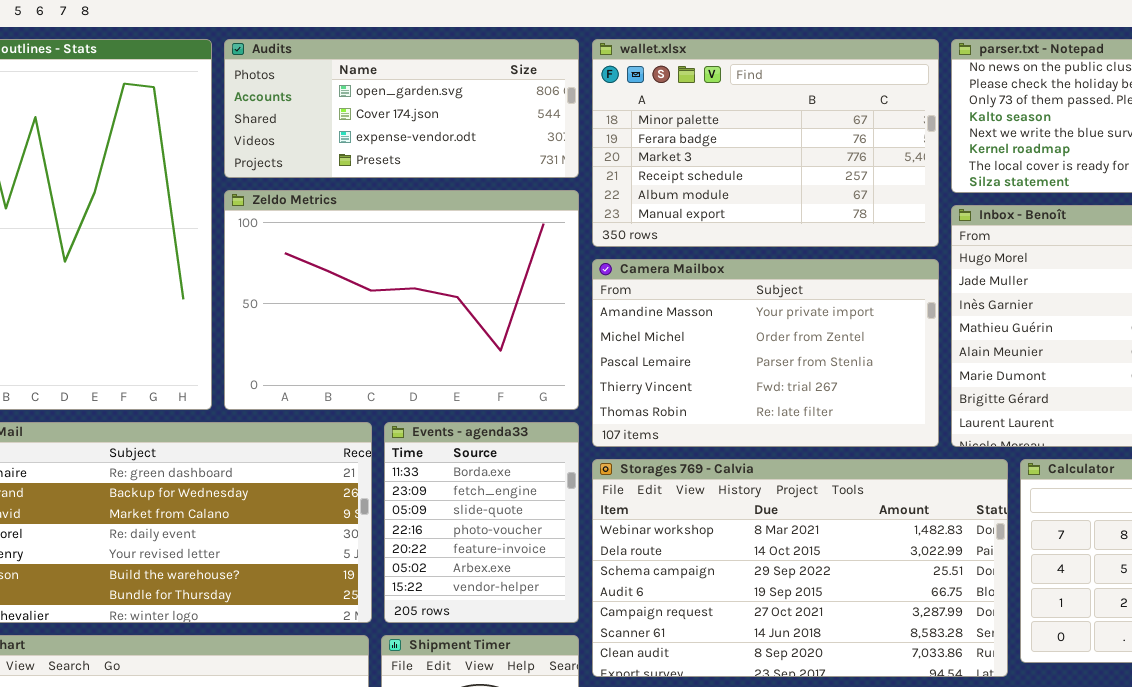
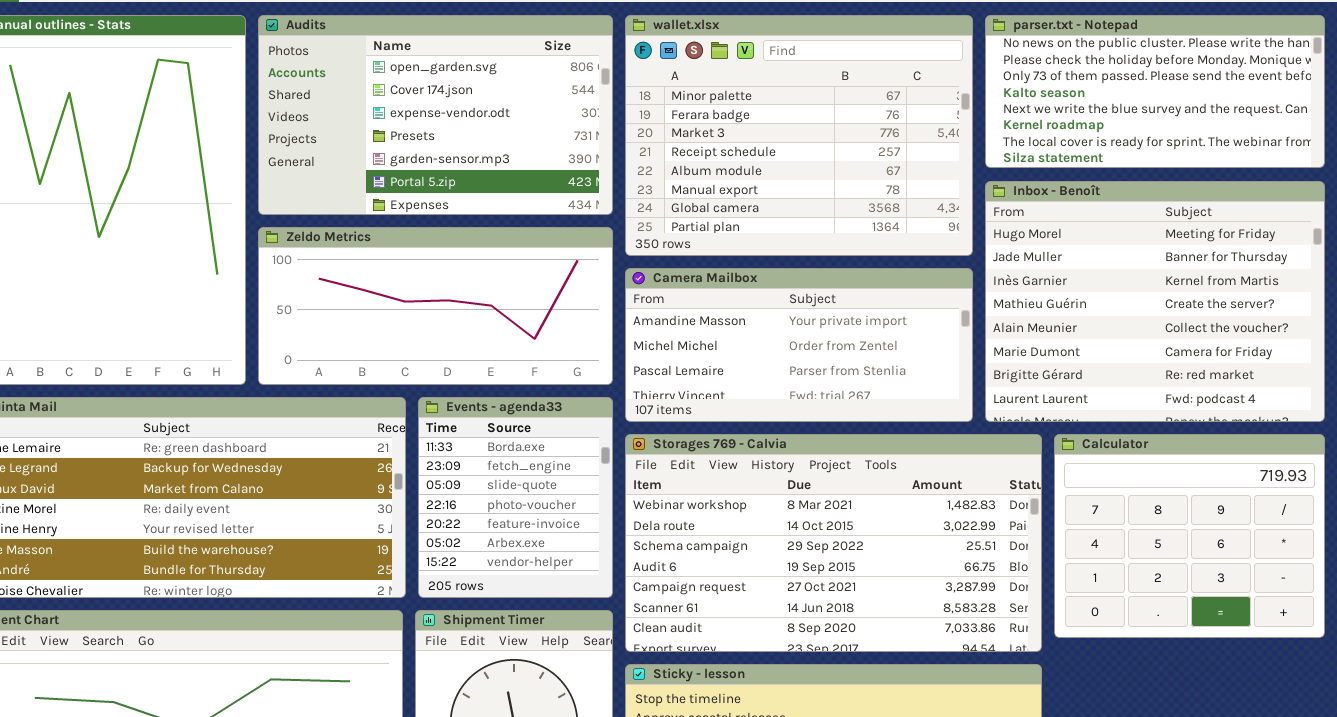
Audits: [224,39,579,178] -> [258,15,613,215], resized
wallet.xlsx: [592,39,939,247] -> [625,15,973,256], resized
Zeldo Metrics: [224,190,579,410] -> [258,227,613,385], resized
Camera Mailbox: [592,259,939,447] -> [625,268,973,422], resized

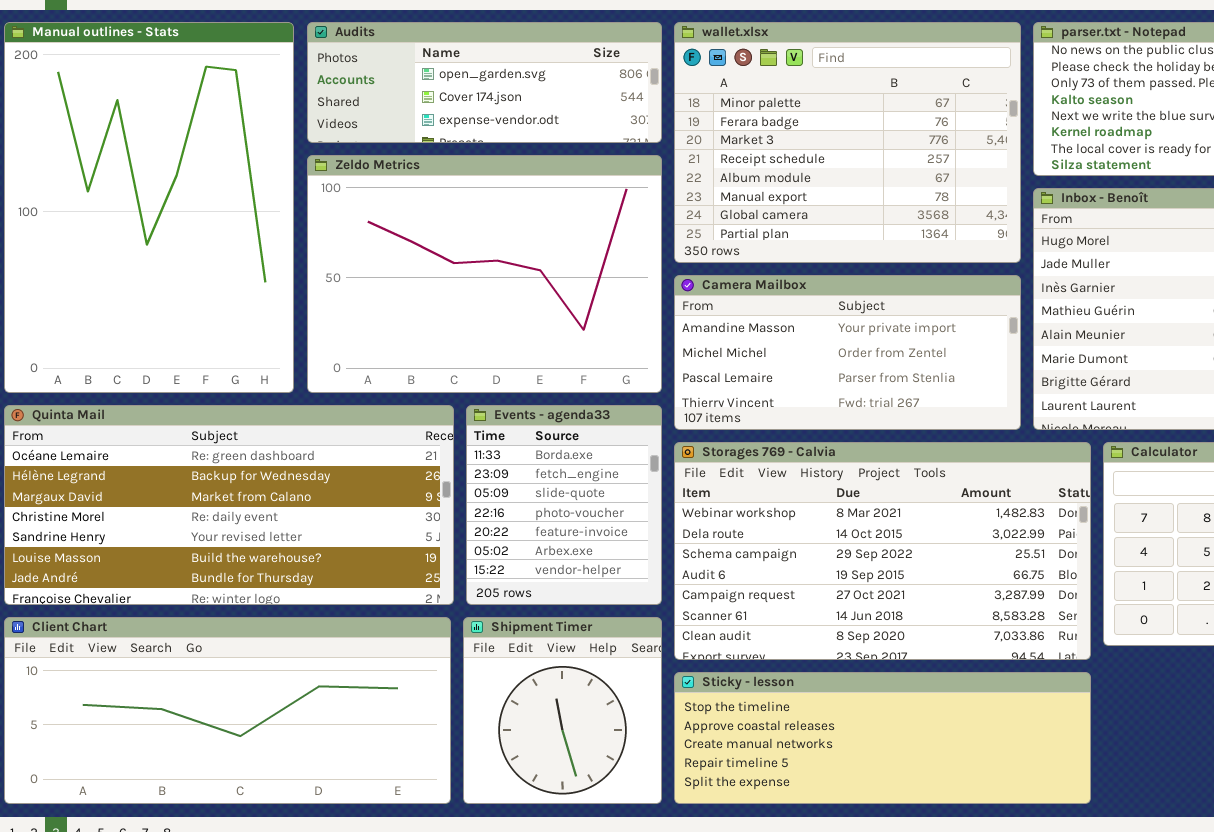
Audits: [258,15,613,215] -> [307,22,662,143], resized
Zeldo Metrics: [258,227,613,385] -> [307,155,662,393], resized

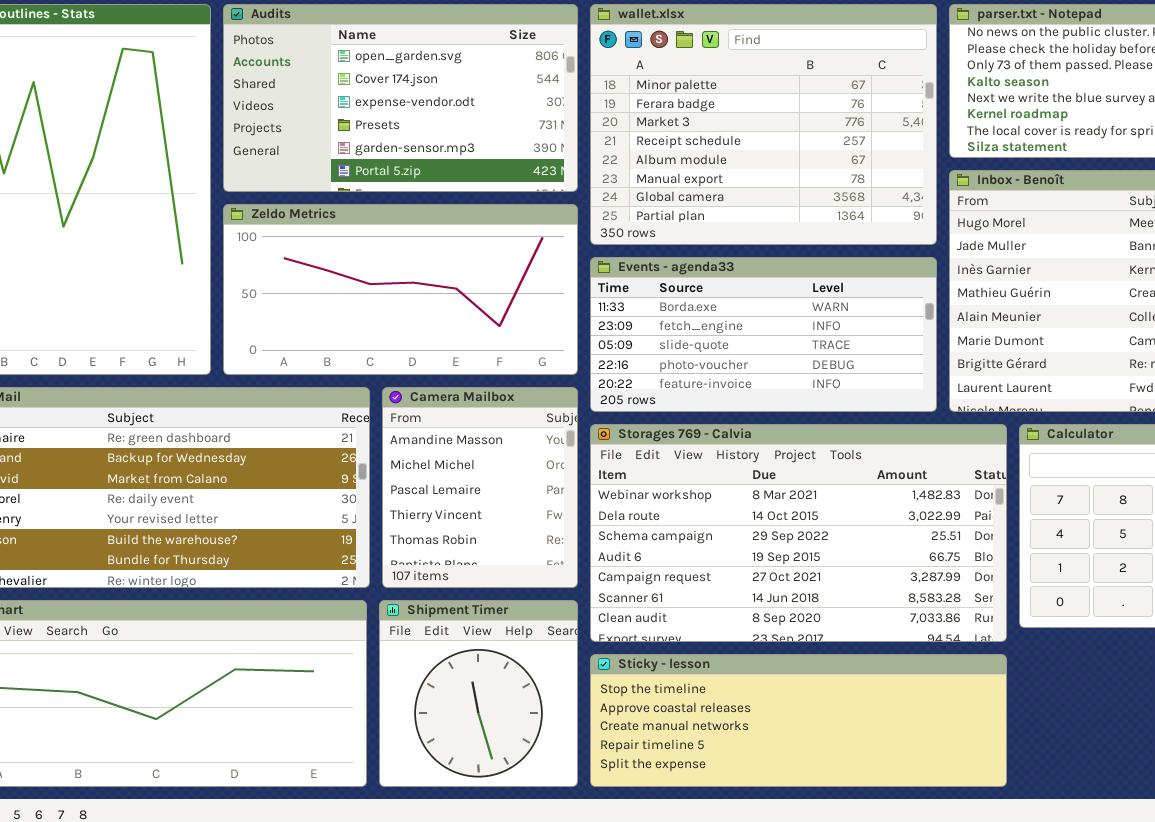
Audits: [307,22,662,143] -> [223,4,578,192], resized
Zeldo Metrics: [307,155,662,393] -> [223,204,578,375], resized
Camera Mailbox: [674,275,1021,430] -> [382,387,578,588], moved, resized
Events - agenda33: [466,405,662,605] -> [590,257,937,412], moved, resized

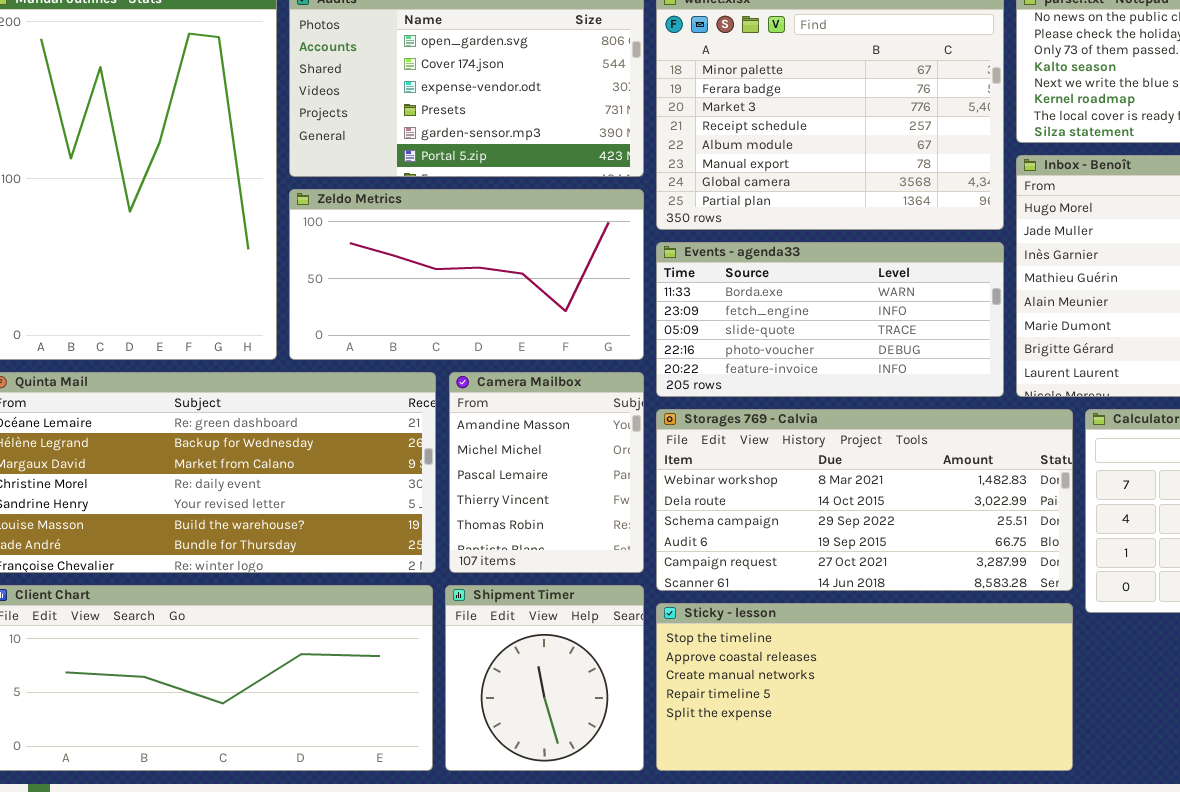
Storages 769 - Calvia: [590,424,1007,642] -> [656,409,1073,591], resized
Sticky - lesson: [590,654,1007,787] -> [656,603,1073,771], resized

